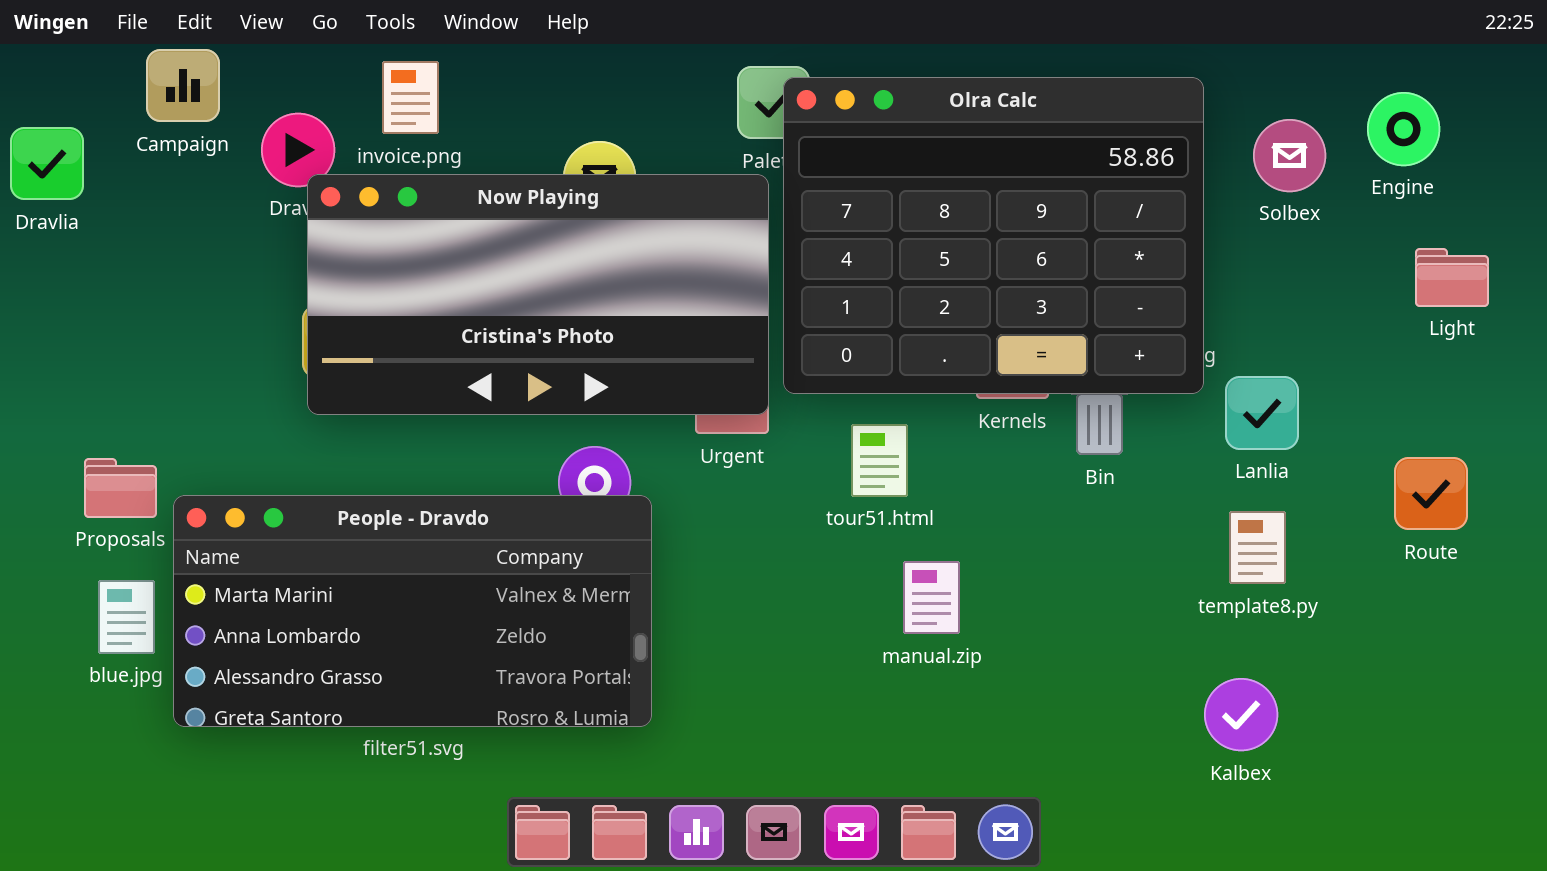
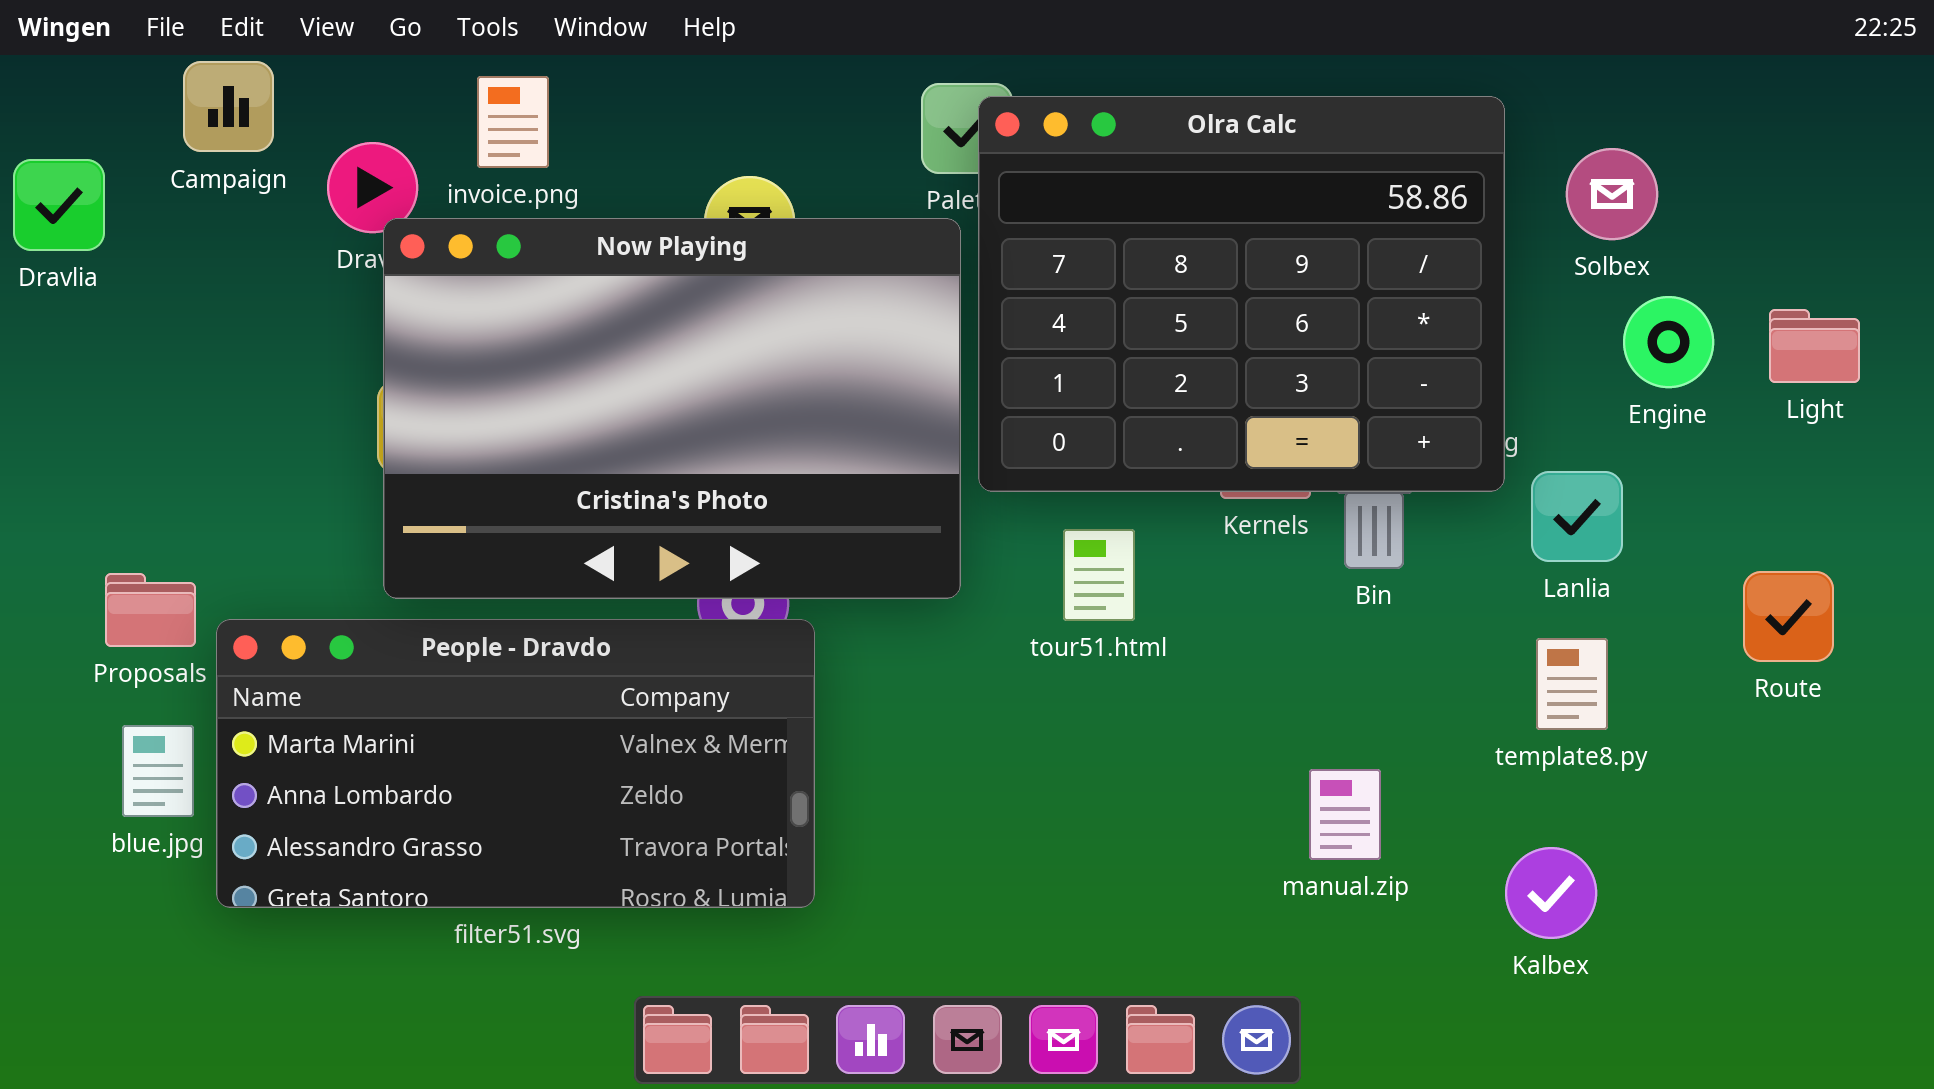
Engine: [1367,92,1440,166] -> [1623,296,1714,388], moved
Now Playing: [307,174,769,415] -> [383,218,961,599], resized
manual.zip: [903,561,960,634] -> [1309,769,1381,860], moved

